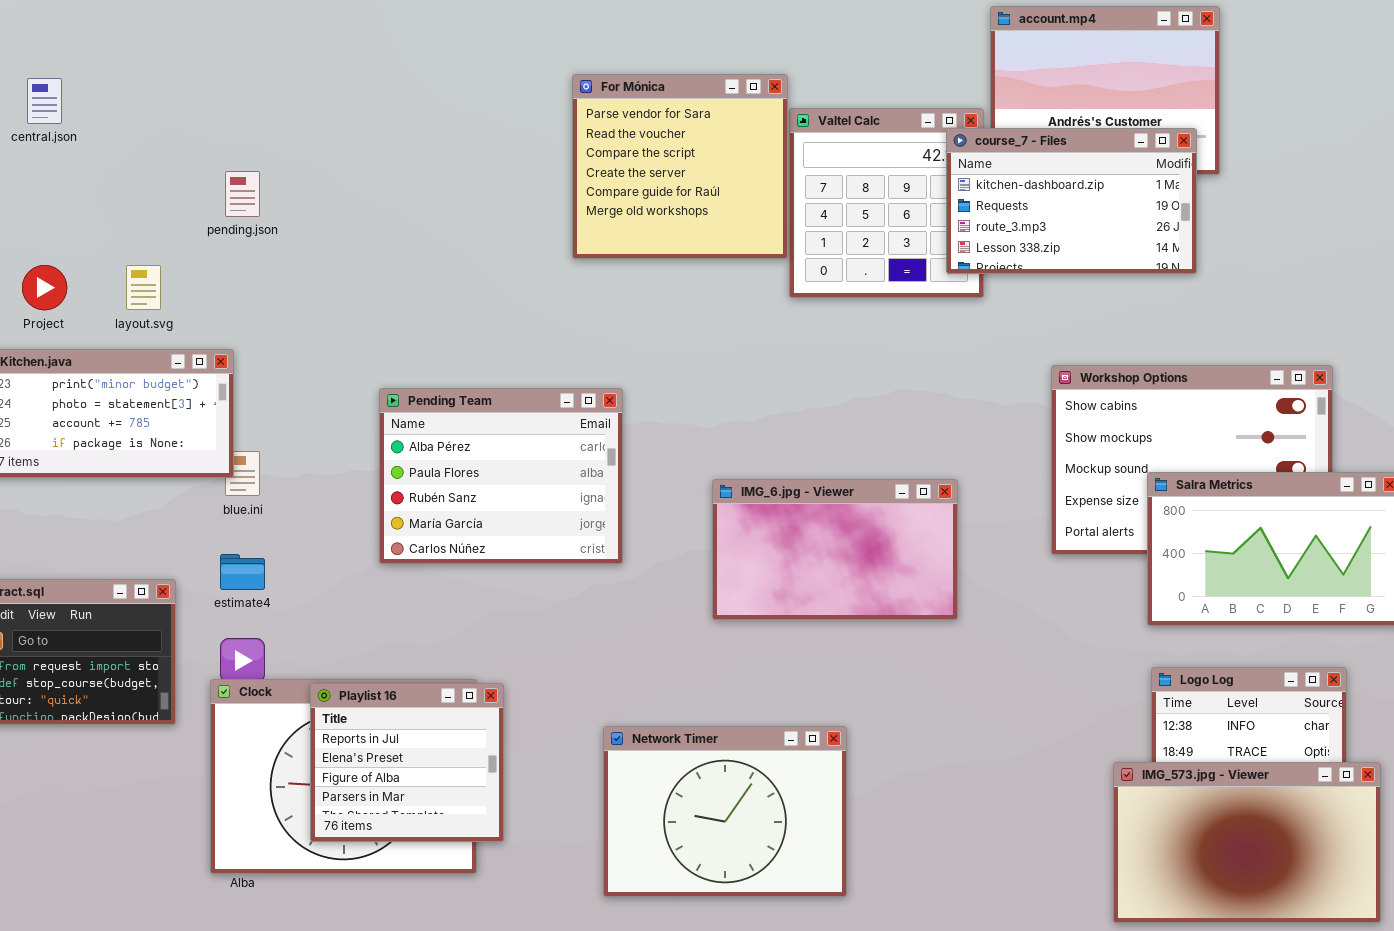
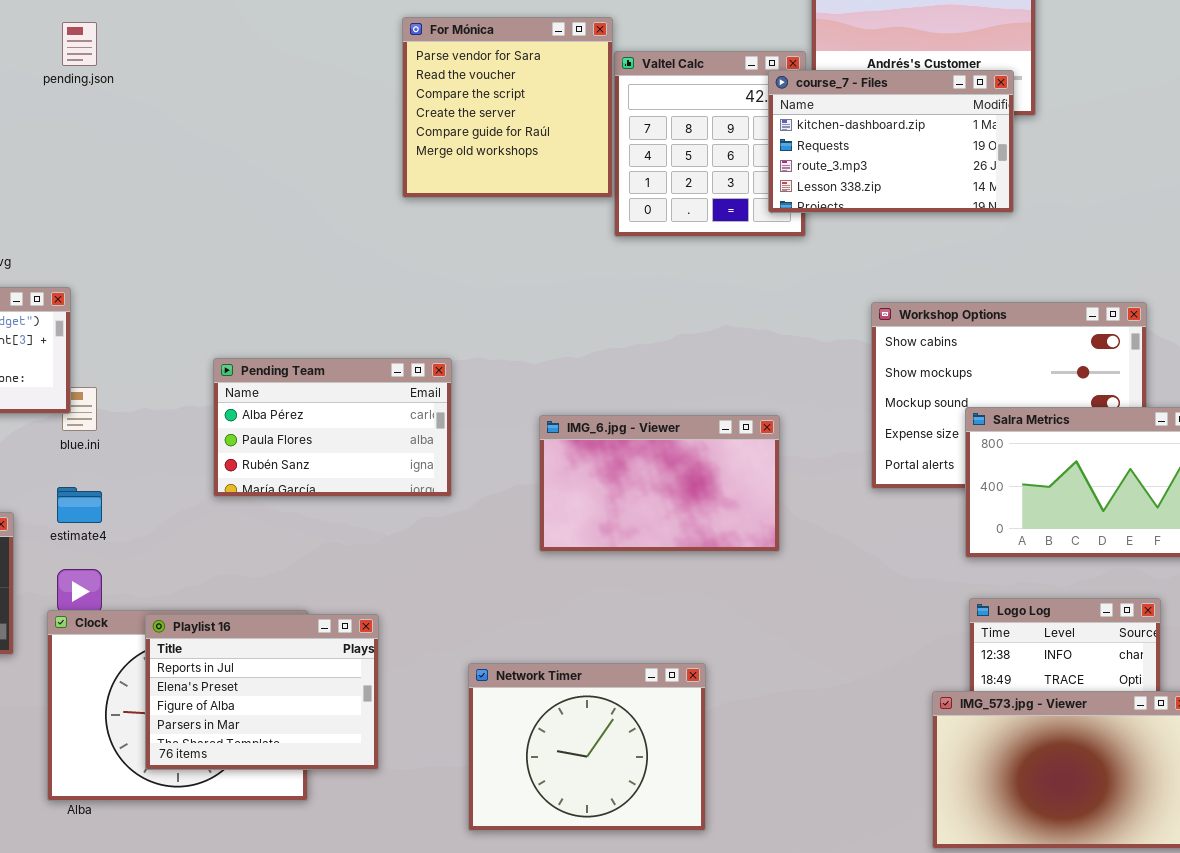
pending.json: [225,171,260,217] -> [62,22,97,66], moved
Pending Team: [379,388,623,564] -> [213,358,452,497], resized
Playlist 16: [310,683,504,842] -> [145,614,379,770], resized
Network Timer: [603,726,847,897] -> [468,663,706,831], moved

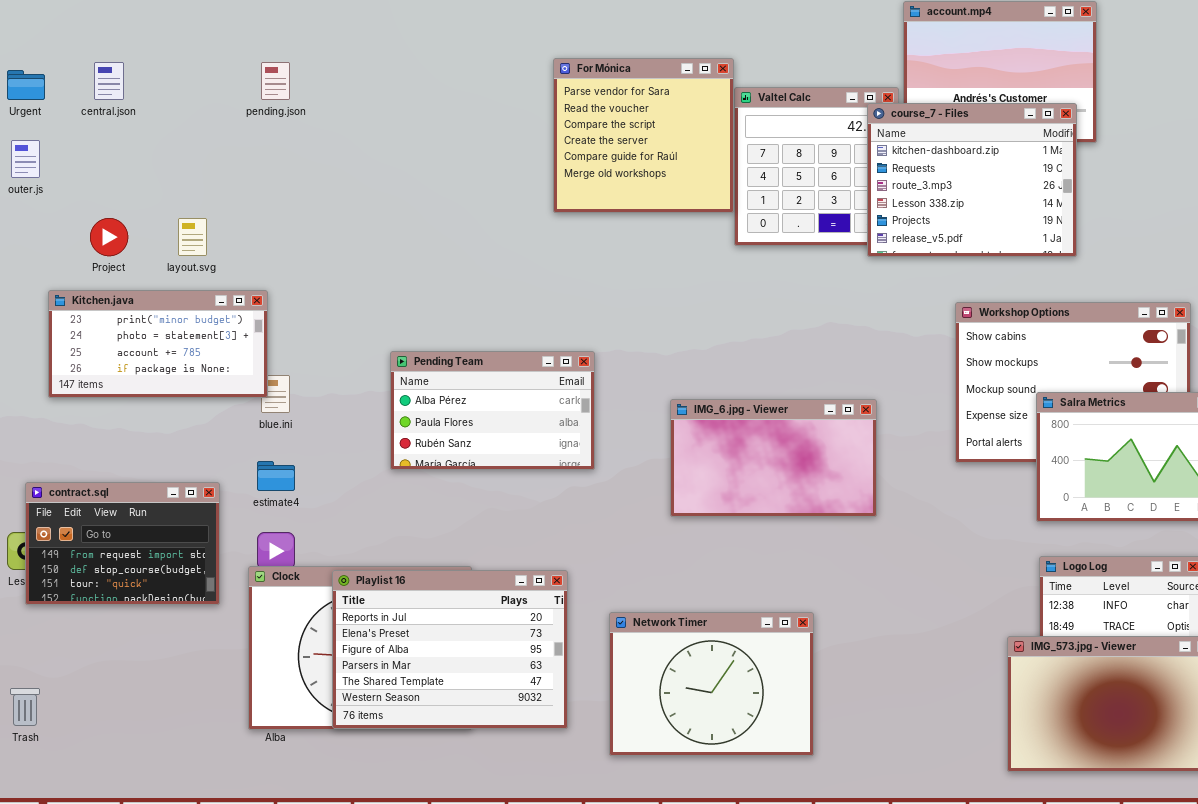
course_7 - Files: [768,70,1014,213] -> [867,103,1077,257], resized
Playlist 16: [145,614,379,770] -> [332,570,568,729], resized

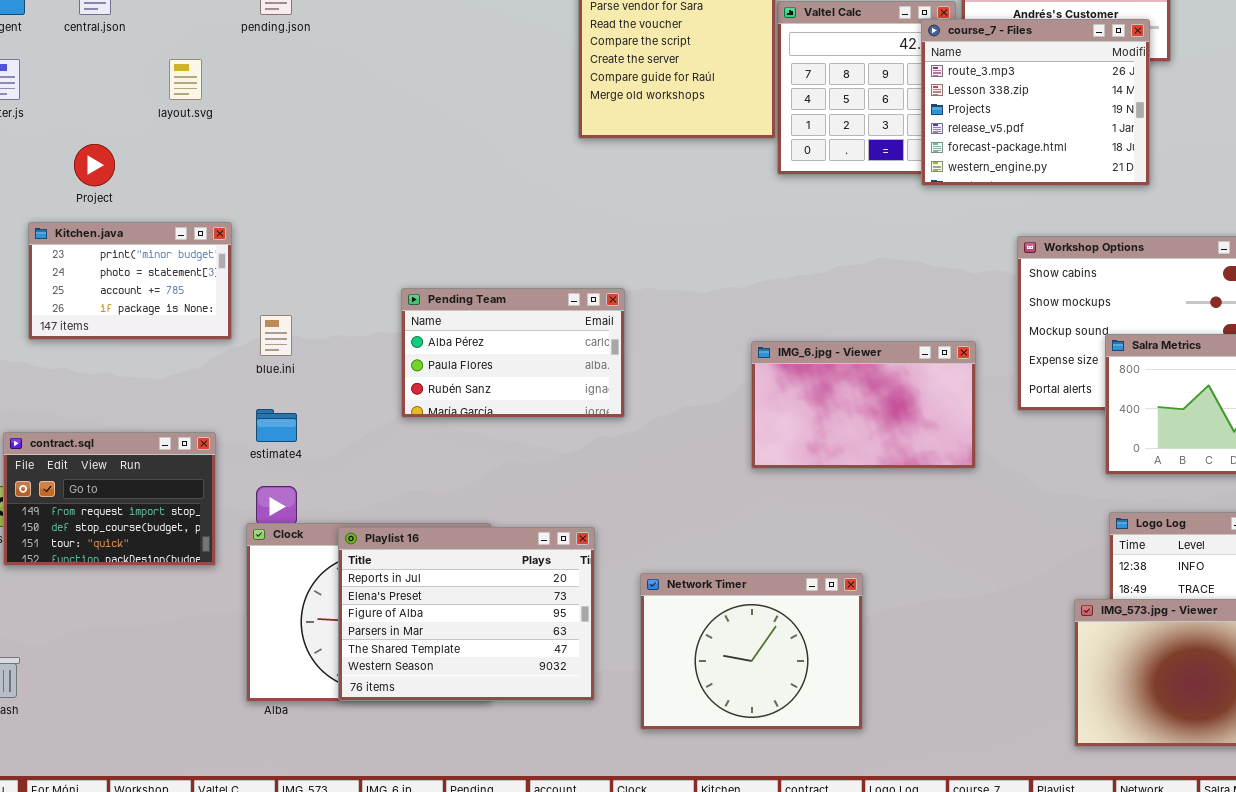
course_7 - Files: [867,103,1077,257] -> [921,19,1150,186], scrolled down 2 rows
layout.svg: [178,218,207,256] -> [169,59,202,100], moved
Kitchen.java: [48,290,268,398] -> [28,222,232,340], resized
IMG_6.jpg - Viewer: [670,399,877,517] -> [751,341,976,469], moved

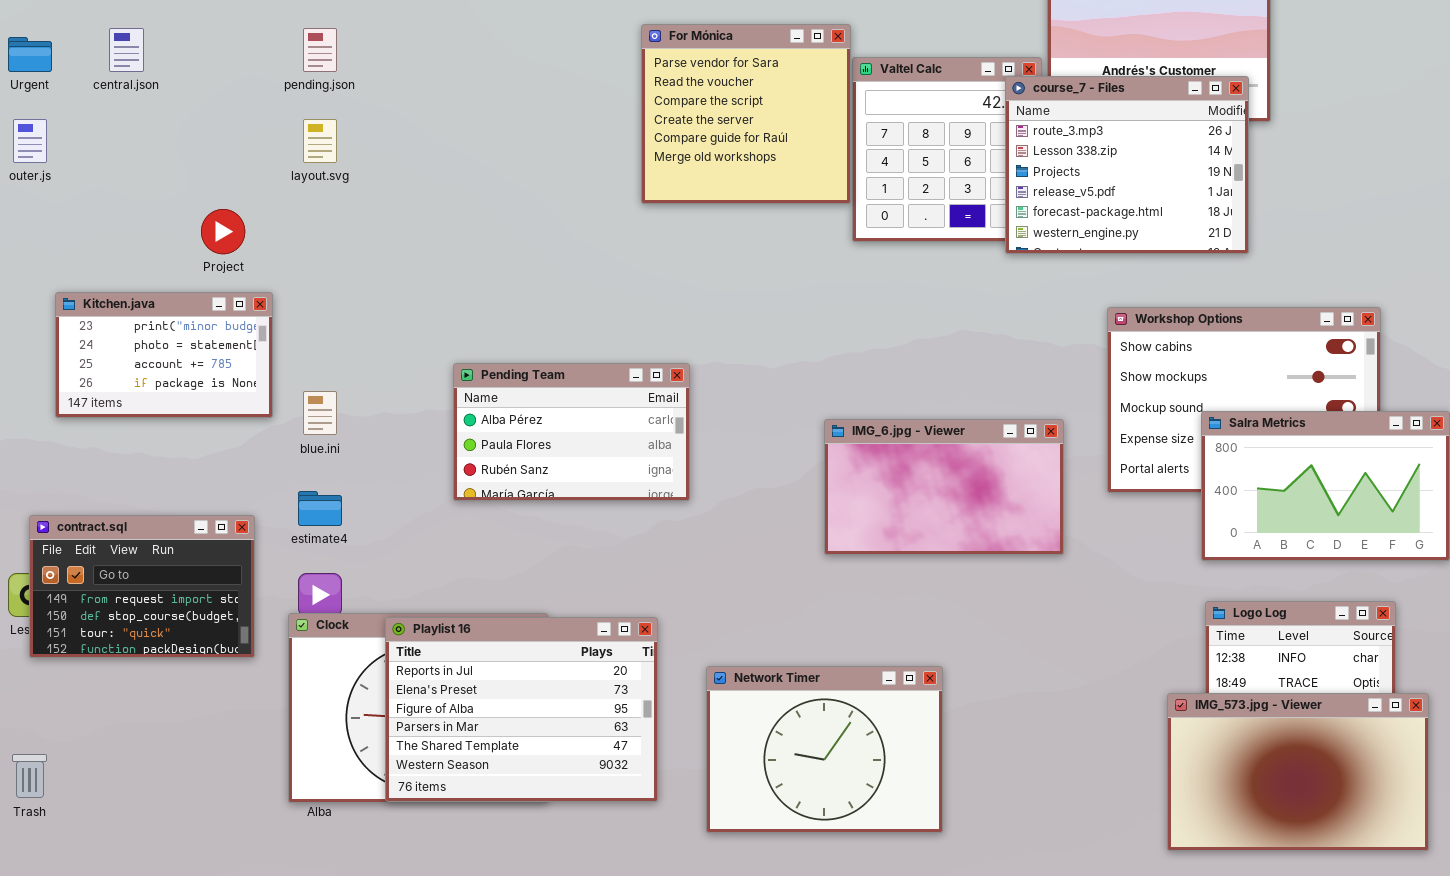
layout.svg: [169,59,202,100] -> [303,119,337,163], moved
Project: [74,144,115,186] -> [201,209,245,254], moved

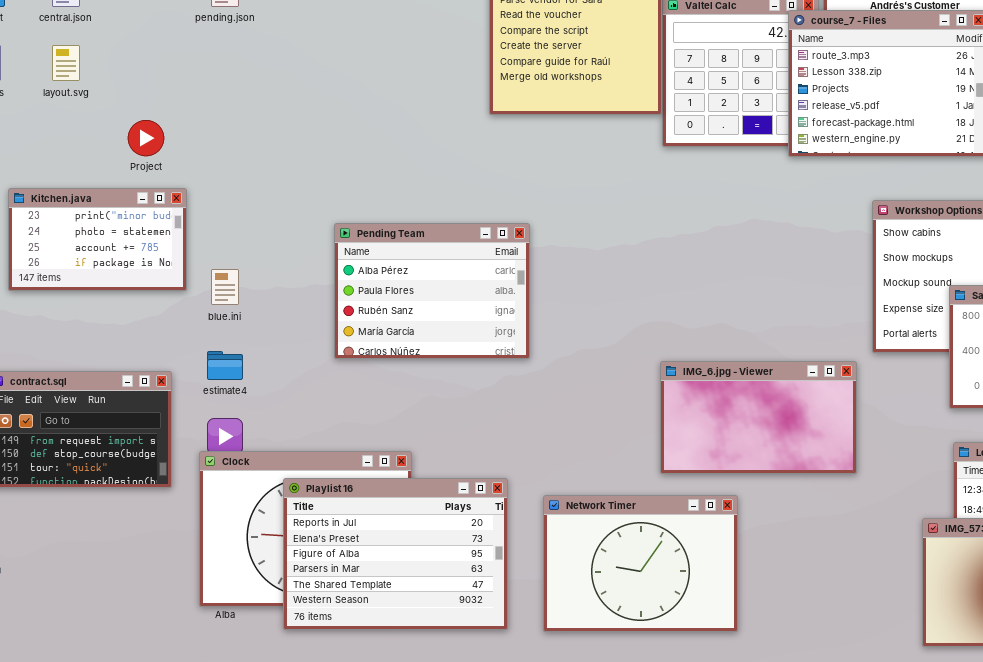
layout.svg: [303,119,337,163] -> [52,45,80,81], moved
Pending Team: [453,363,690,501] -> [334,223,530,359], resized
IMG_6.jpg - Viewer: [824,419,1064,555] -> [660,361,857,474], moved
Playlist 16: [385,617,658,802] -> [283,478,508,630], moved

